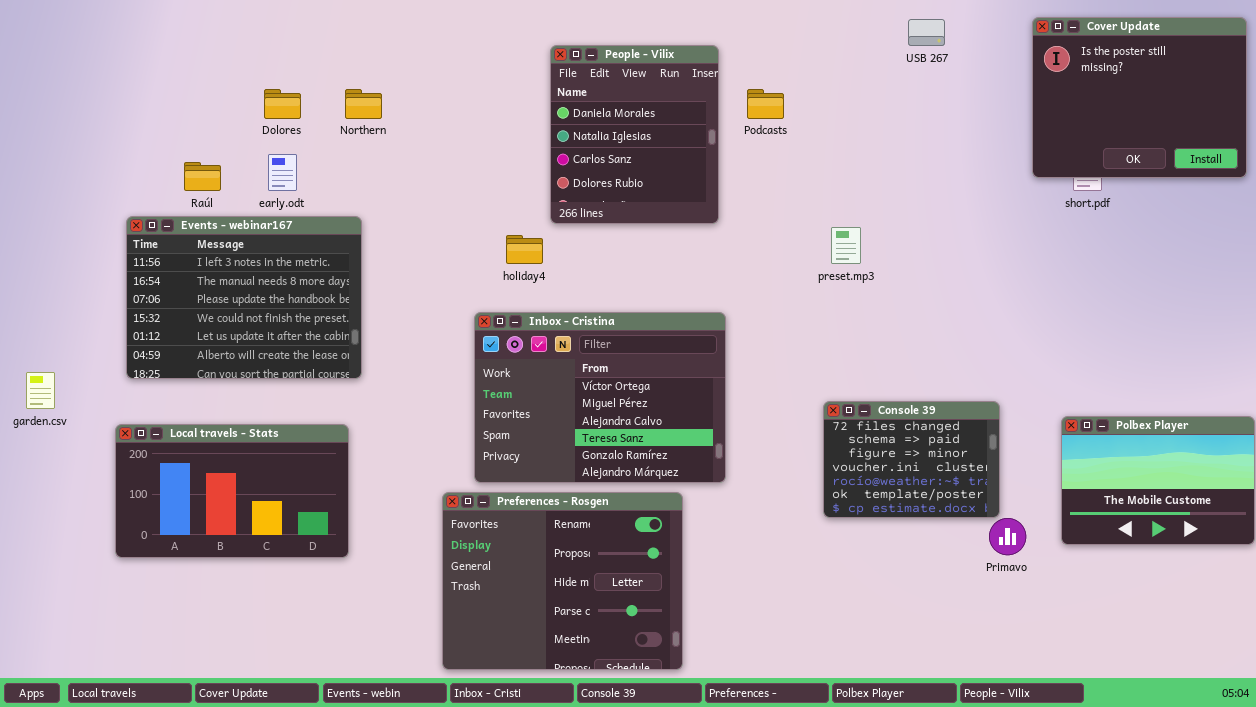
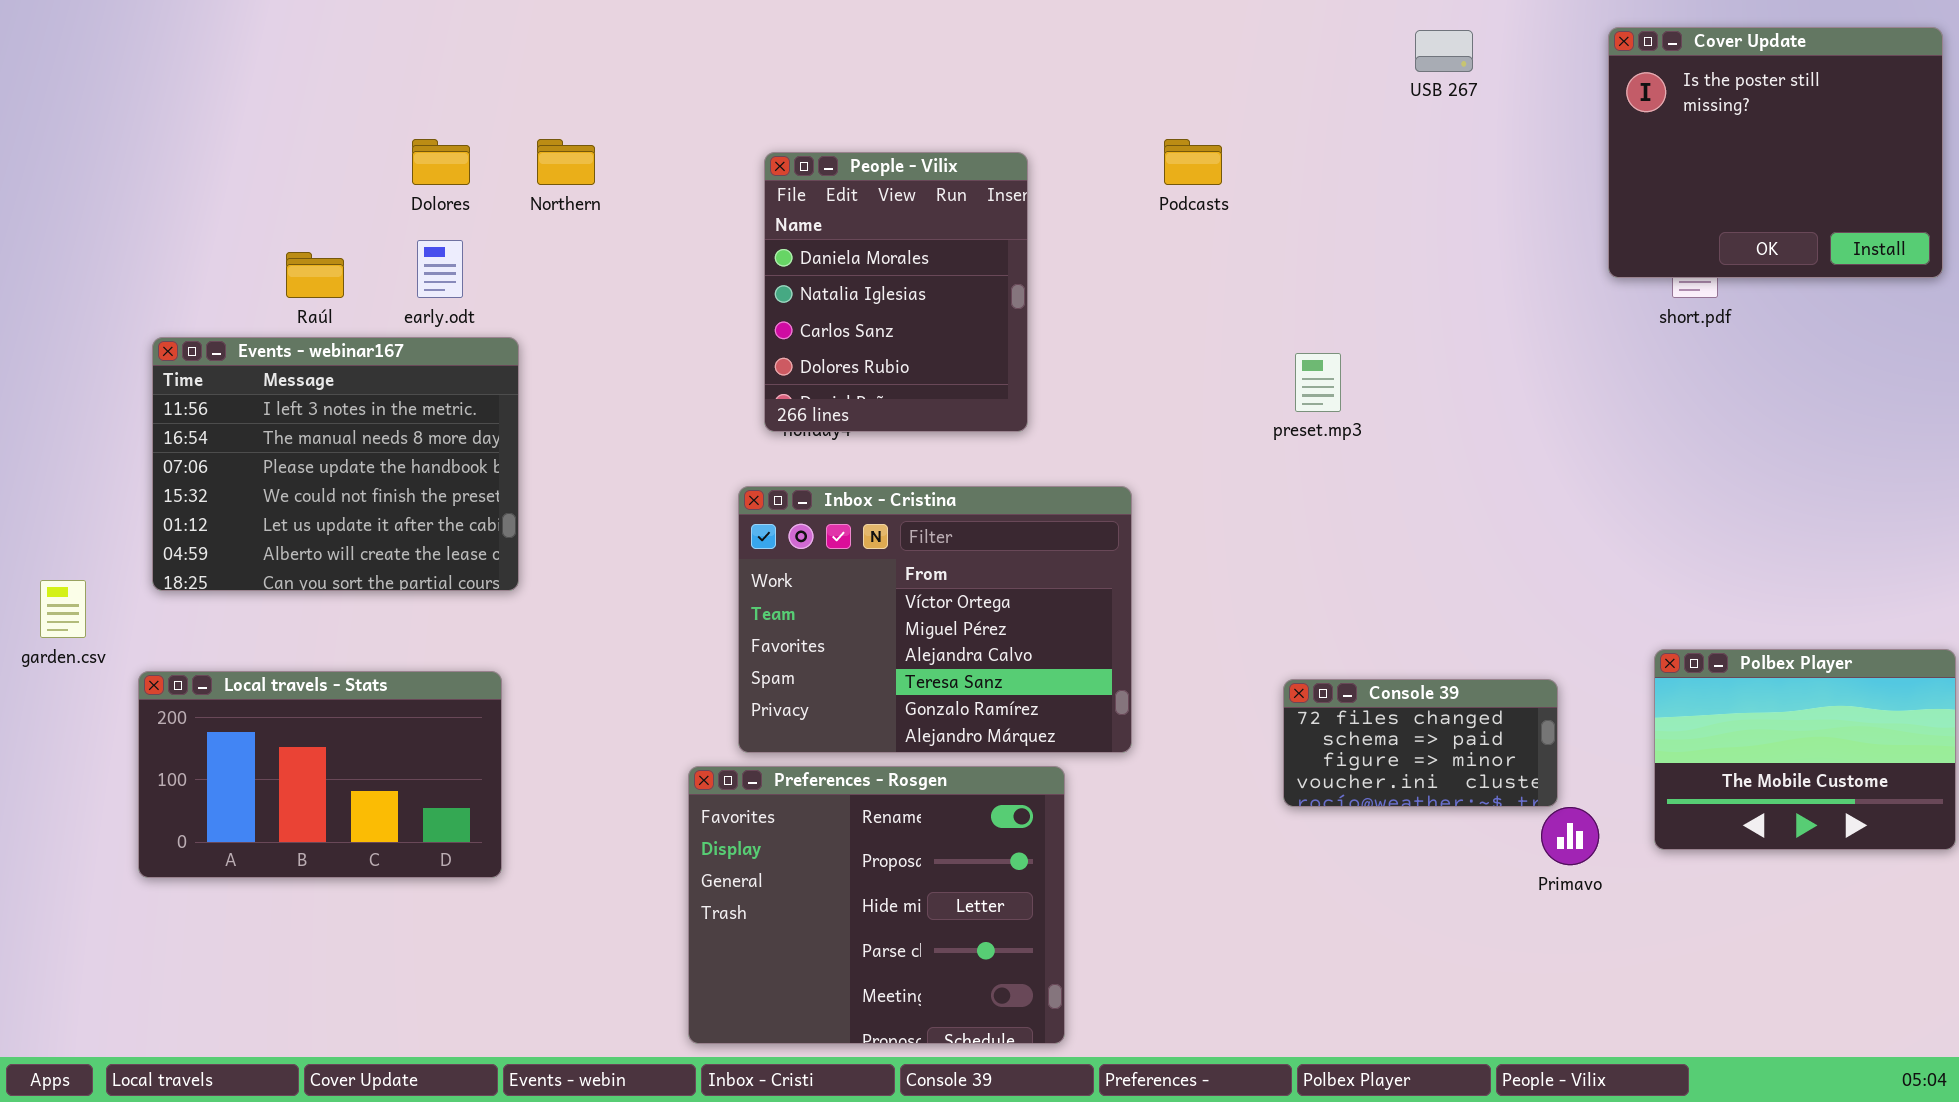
People - Vilix: [550,45,719,224] -> [764,152,1028,432], moved
Events - webinar167: [126,216,362,379] -> [152,337,519,591], moved
Console 39: [823,401,1000,518] -> [1283,679,1558,807], resized
Local travels - Stats: [115,424,349,558] -> [138,671,502,878], moved

